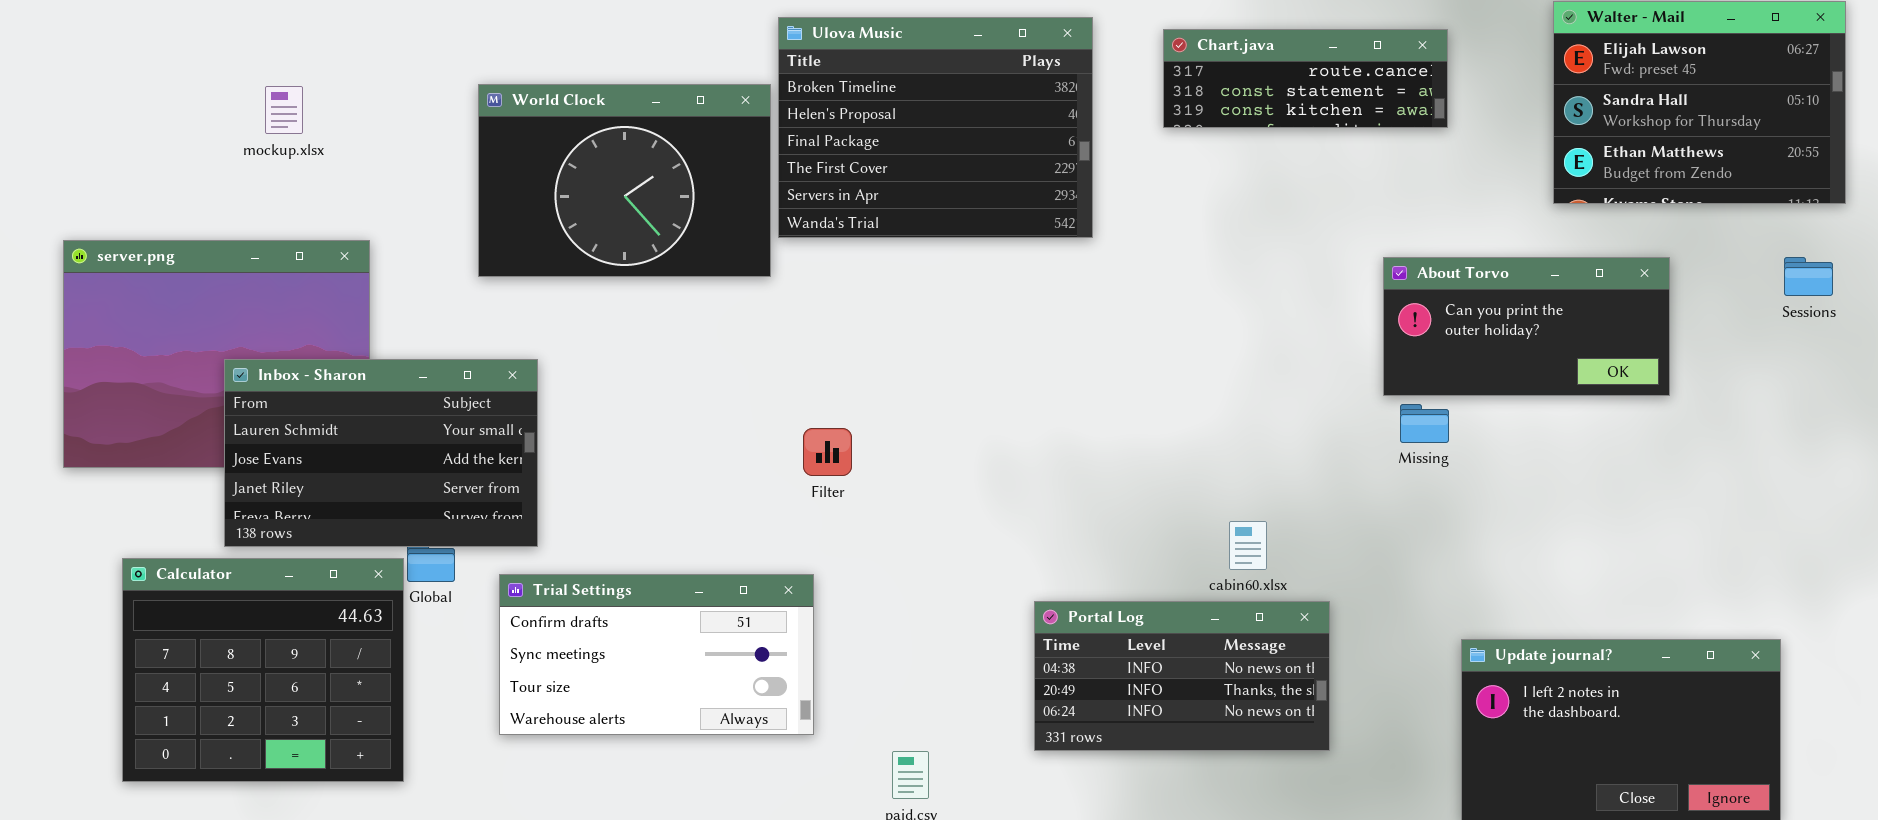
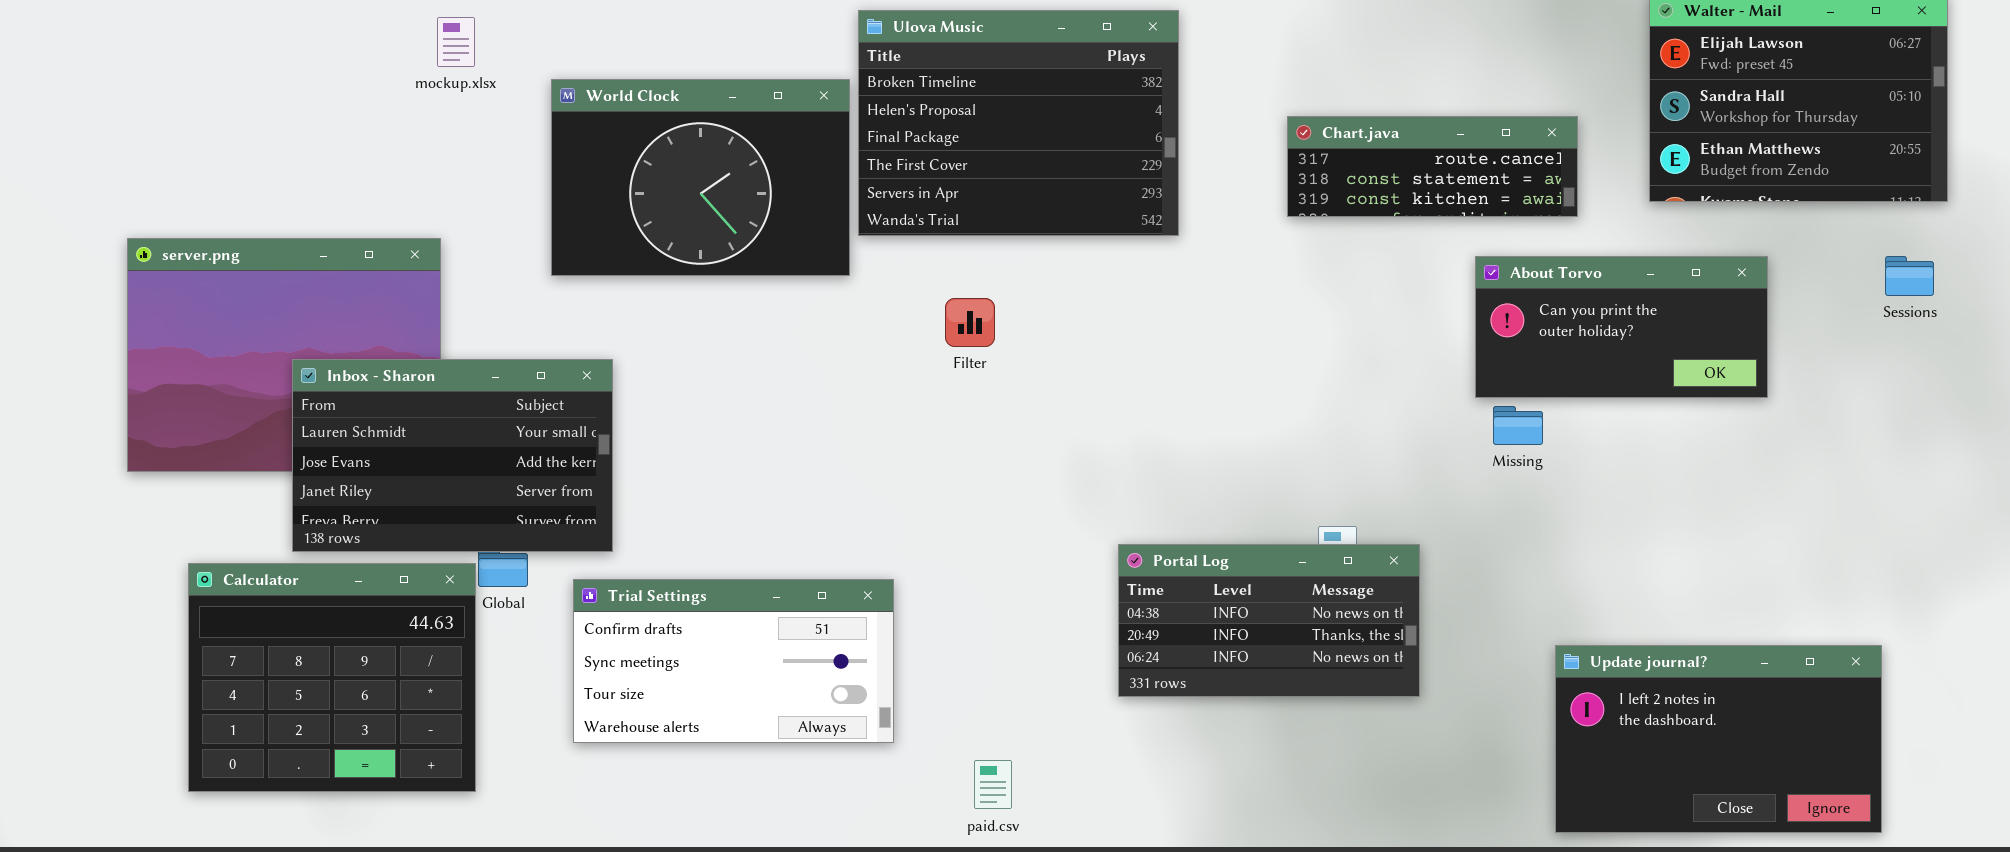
Chart.java: [1163,29,1448,128] -> [1287,116,1578,217], moved
mockup.xlsx: [265,86,303,134] -> [437,17,475,67], moved
Filter: [803,428,852,476] -> [945,298,995,347], moved
Portal Log: [1034,601,1330,751] -> [1118,544,1420,697], moved

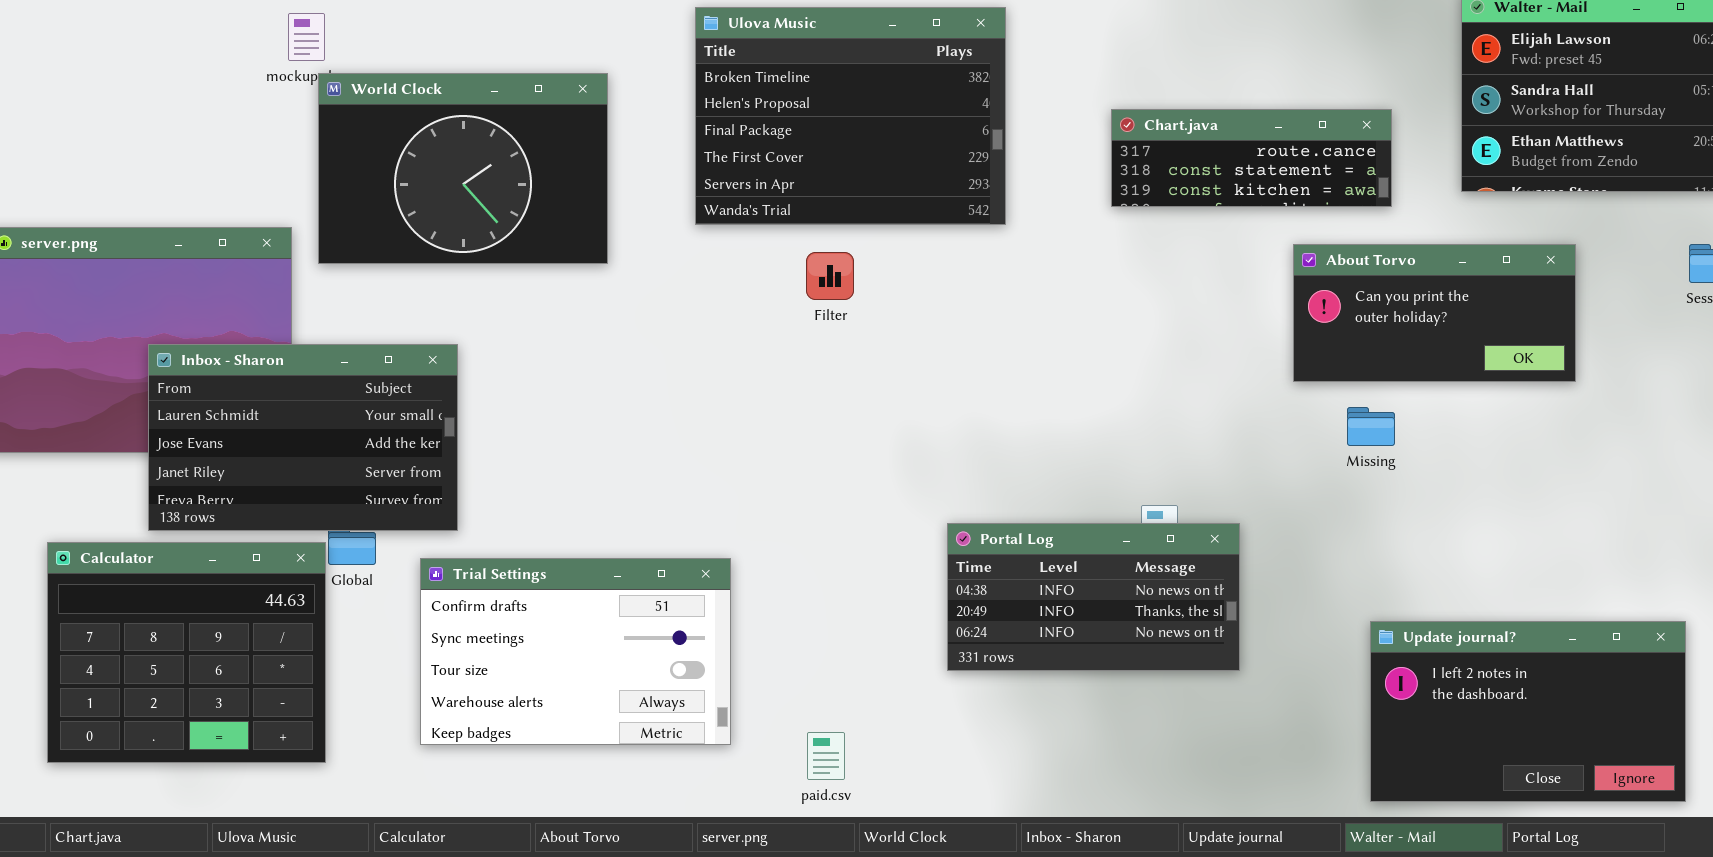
World Clock: [551,79,850,276] -> [318,73,608,264], moved
Filter: [945,298,995,347] -> [806,252,854,300], moved
Missing: [1493,406,1543,445] -> [1347,407,1395,446], moved
Trial Settings: [573,579,894,743] -> [420,558,731,745], resized

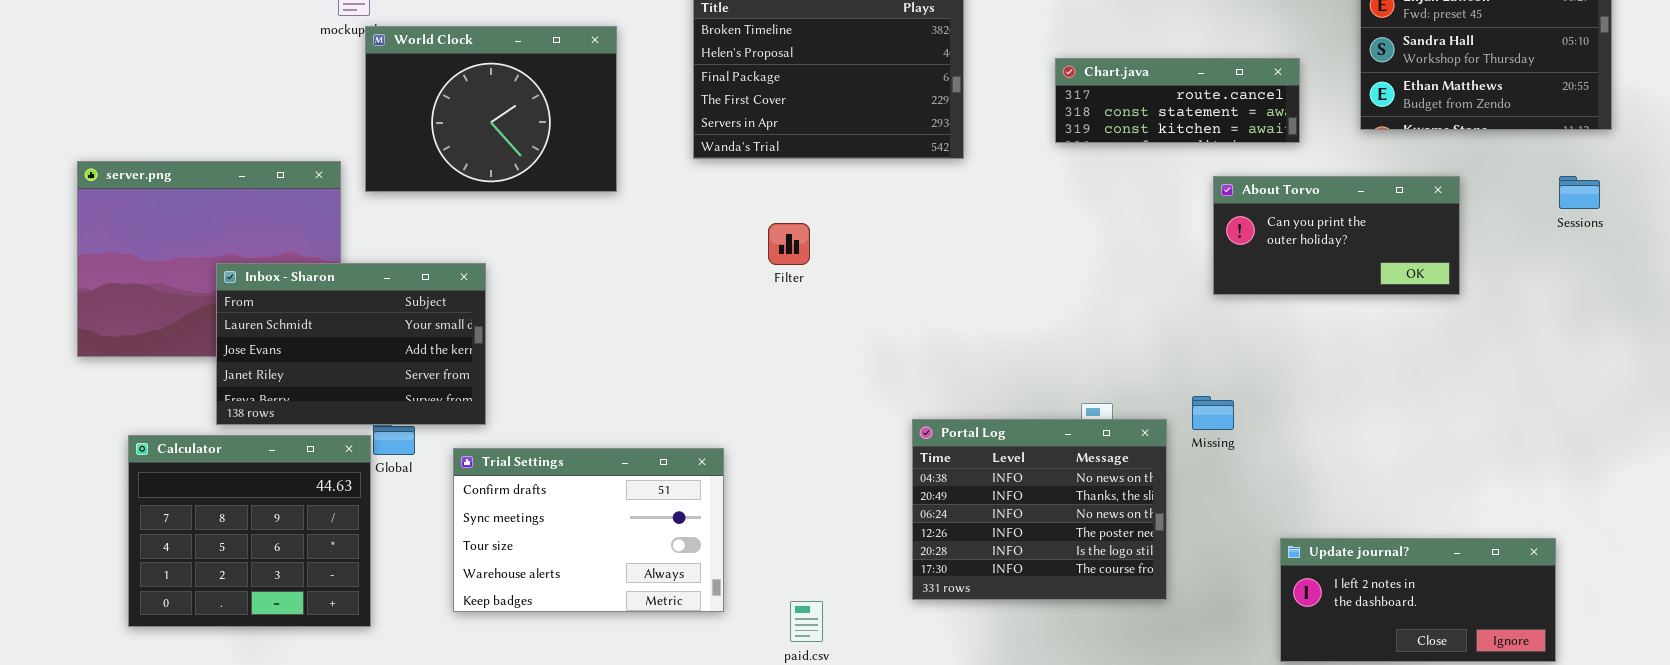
Filter: [806,252,854,300] -> [768,223,810,265], moved
Missing: [1347,407,1395,446] -> [1192,396,1234,430], moved
Portal Log: [947,523,1240,671] -> [912,419,1167,600], resized
Update journal?: [1370,621,1686,802] -> [1280,538,1556,662], resized

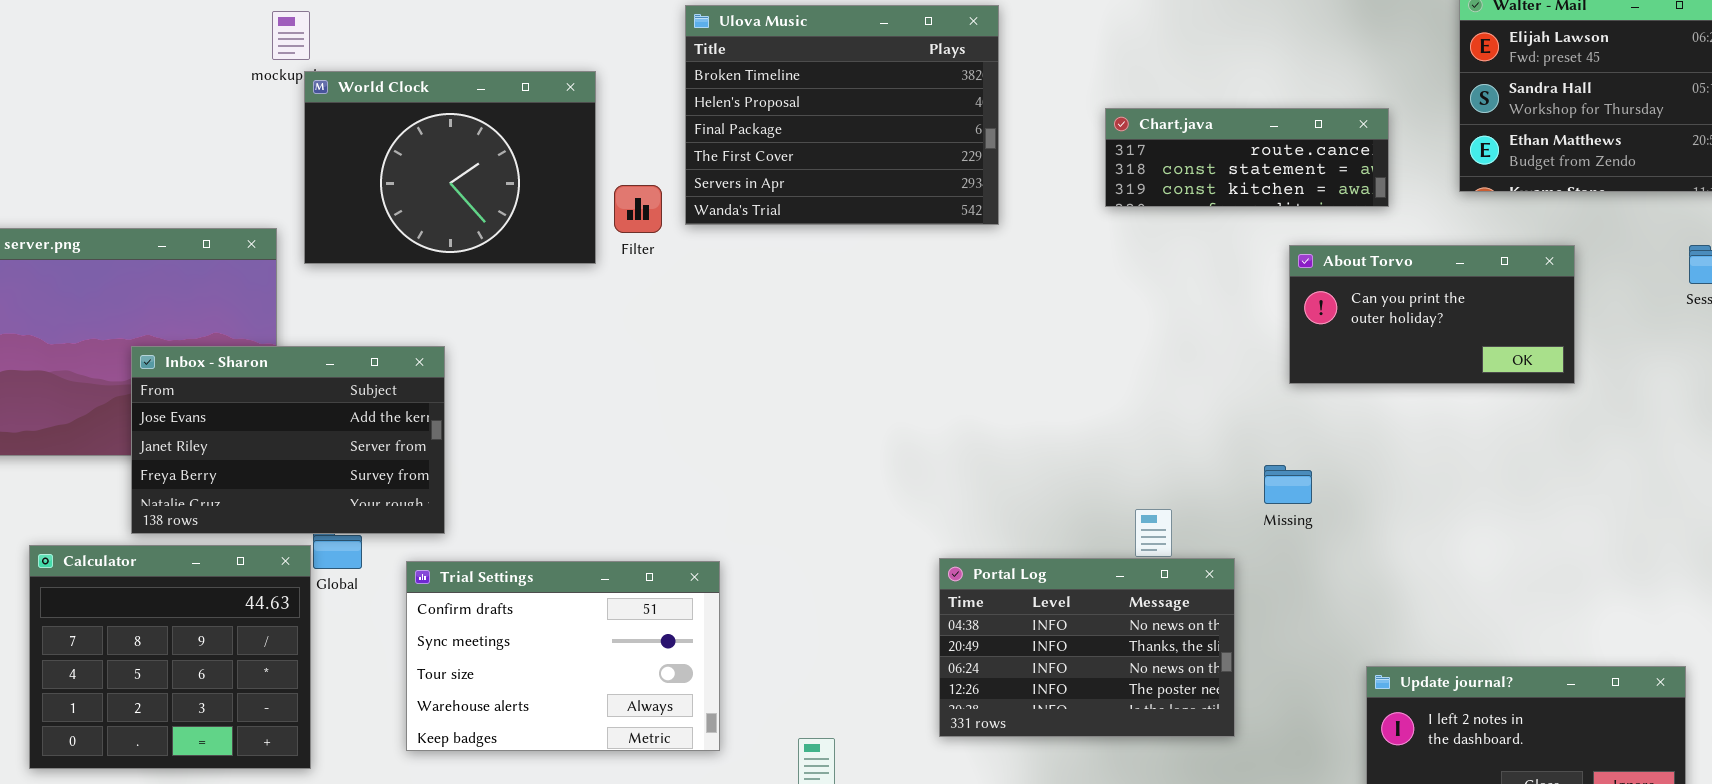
Filter: [768,223,810,265] -> [614,185,662,233], moved
Inbox - Sharon: [216,263,486,425] -> [131,346,445,534], scrolled down 1 row
Missing: [1192,396,1234,430] -> [1264,465,1312,504], moved
Portal Log: [912,419,1167,600] -> [939,558,1235,737], resized

